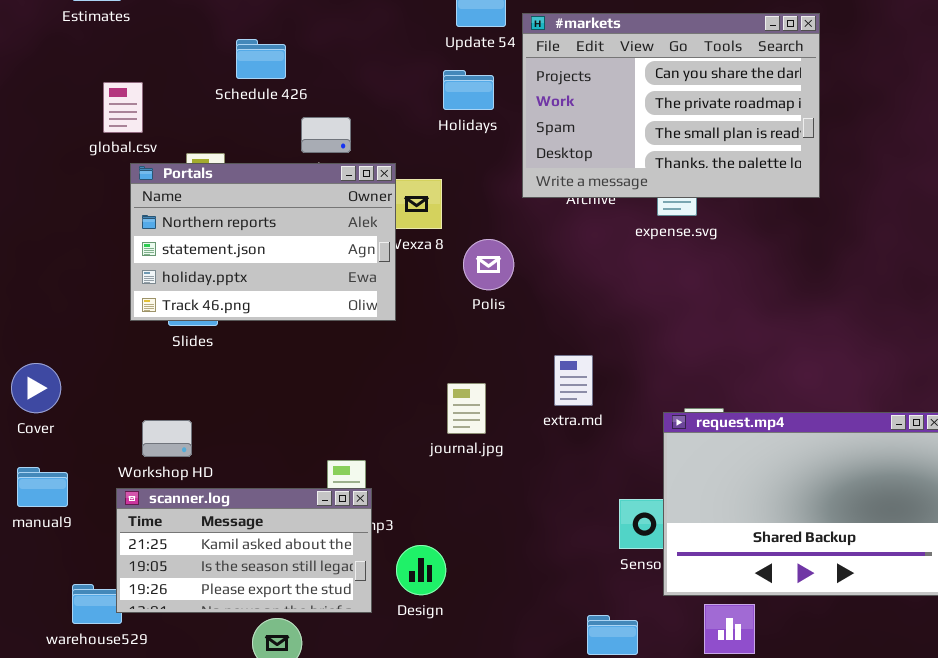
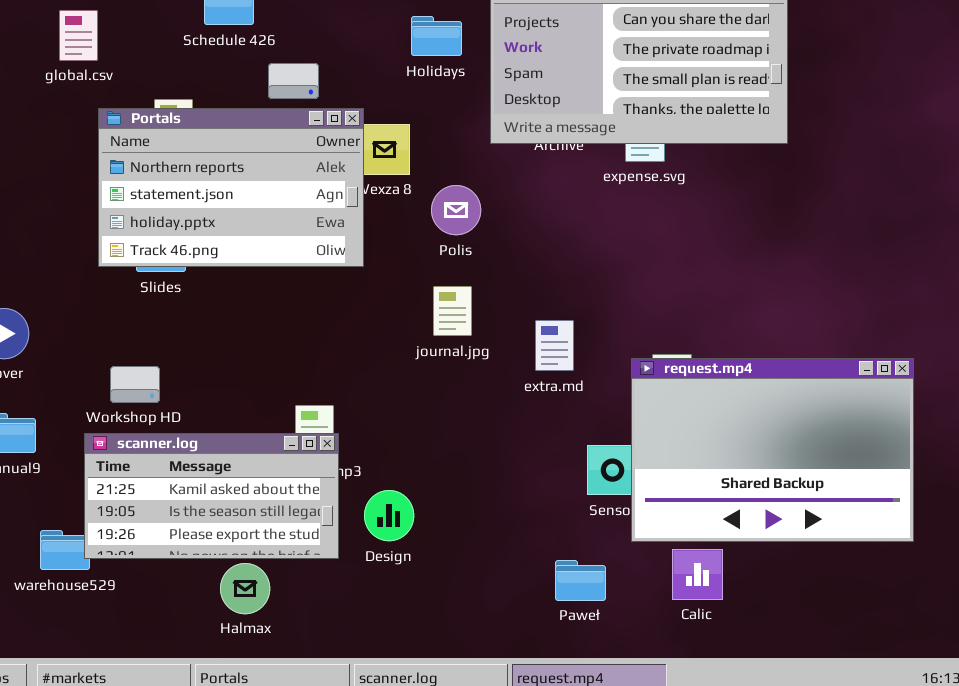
global.csv: [103,82,143,133] -> [59,10,98,61], moved
extra.md: [554,355,593,406] -> [535,320,574,371], moved
journal.jpg: [447,383,486,434] -> [433,286,472,336], moved

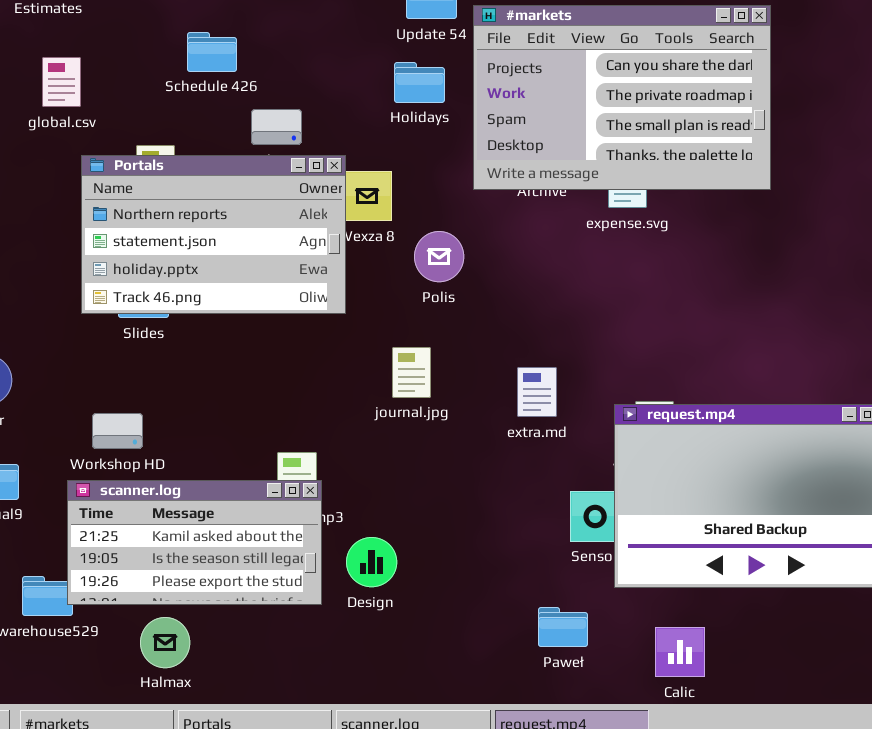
journal.jpg: [433,286,472,336] -> [392,347,431,398], moved
Calic: [672,549,723,600] -> [655,627,705,677], moved
Halmax: [220,563,270,614] -> [140,617,190,668], moved

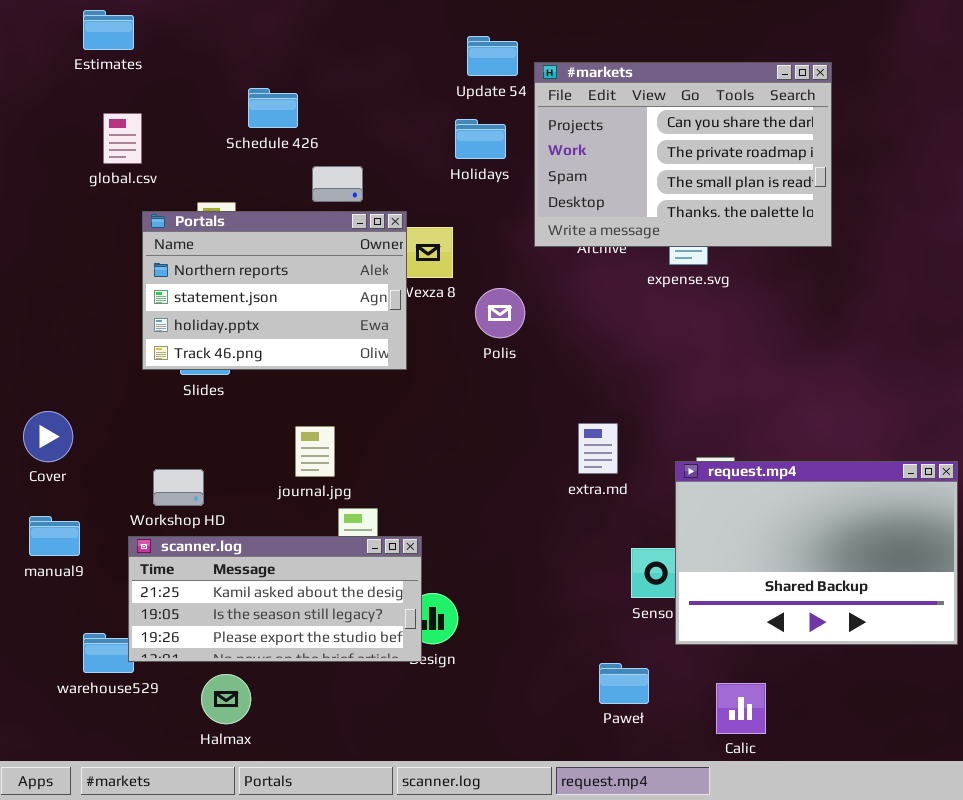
journal.jpg: [392,347,431,398] -> [295,426,335,477], moved
scanner.log: [67,480,322,605] -> [128,536,422,662], resized

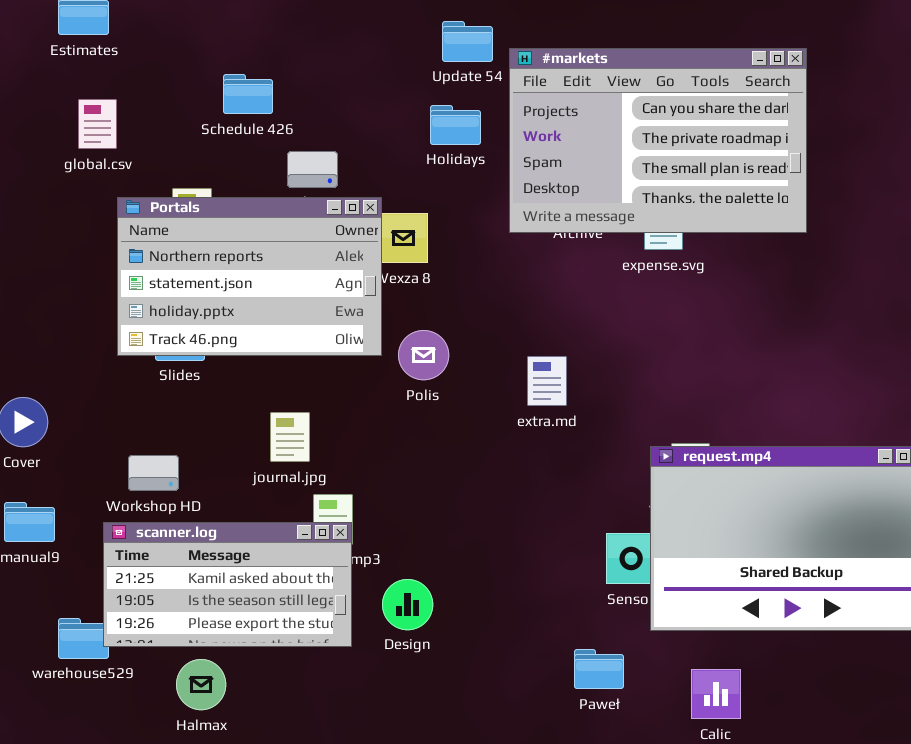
Polis: [475,288,525,338] -> [398,330,449,380], moved
extra.md: [578,423,618,474] -> [527,356,567,406], moved
scanner.log: [128,536,422,662] -> [103,522,352,647], resized

